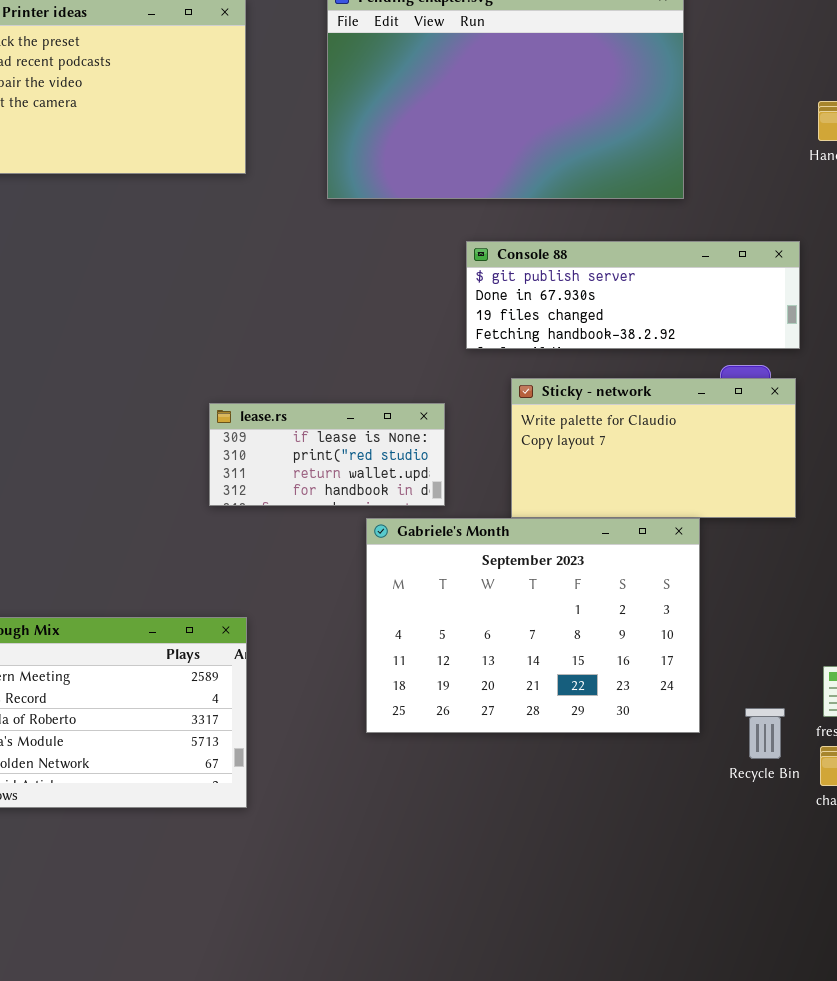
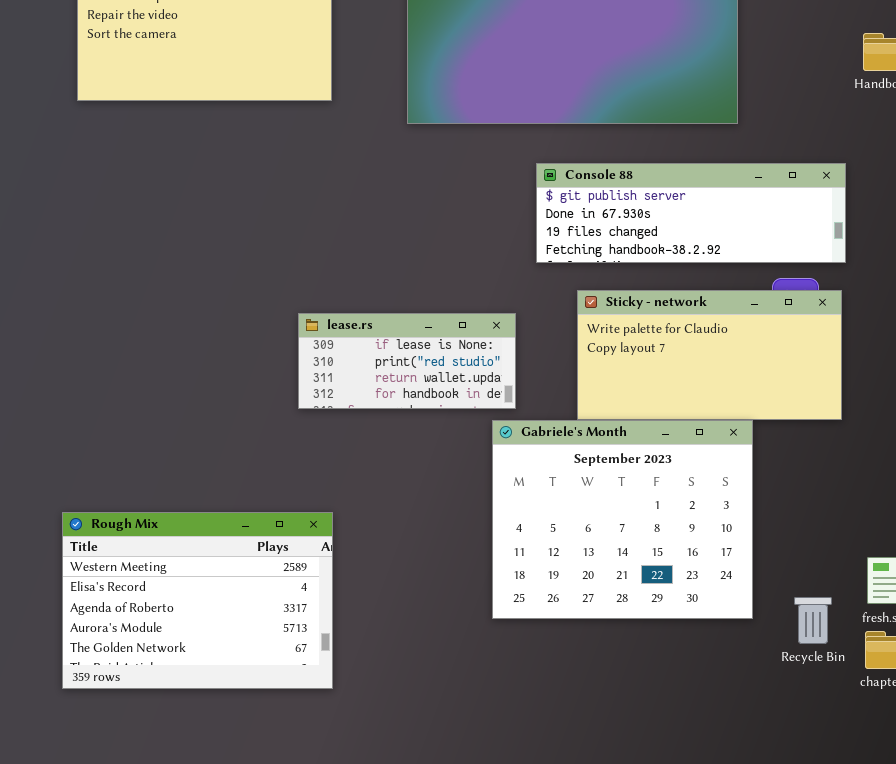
Gabriele's Month: [366,518,700,733] -> [492,420,753,619], resized

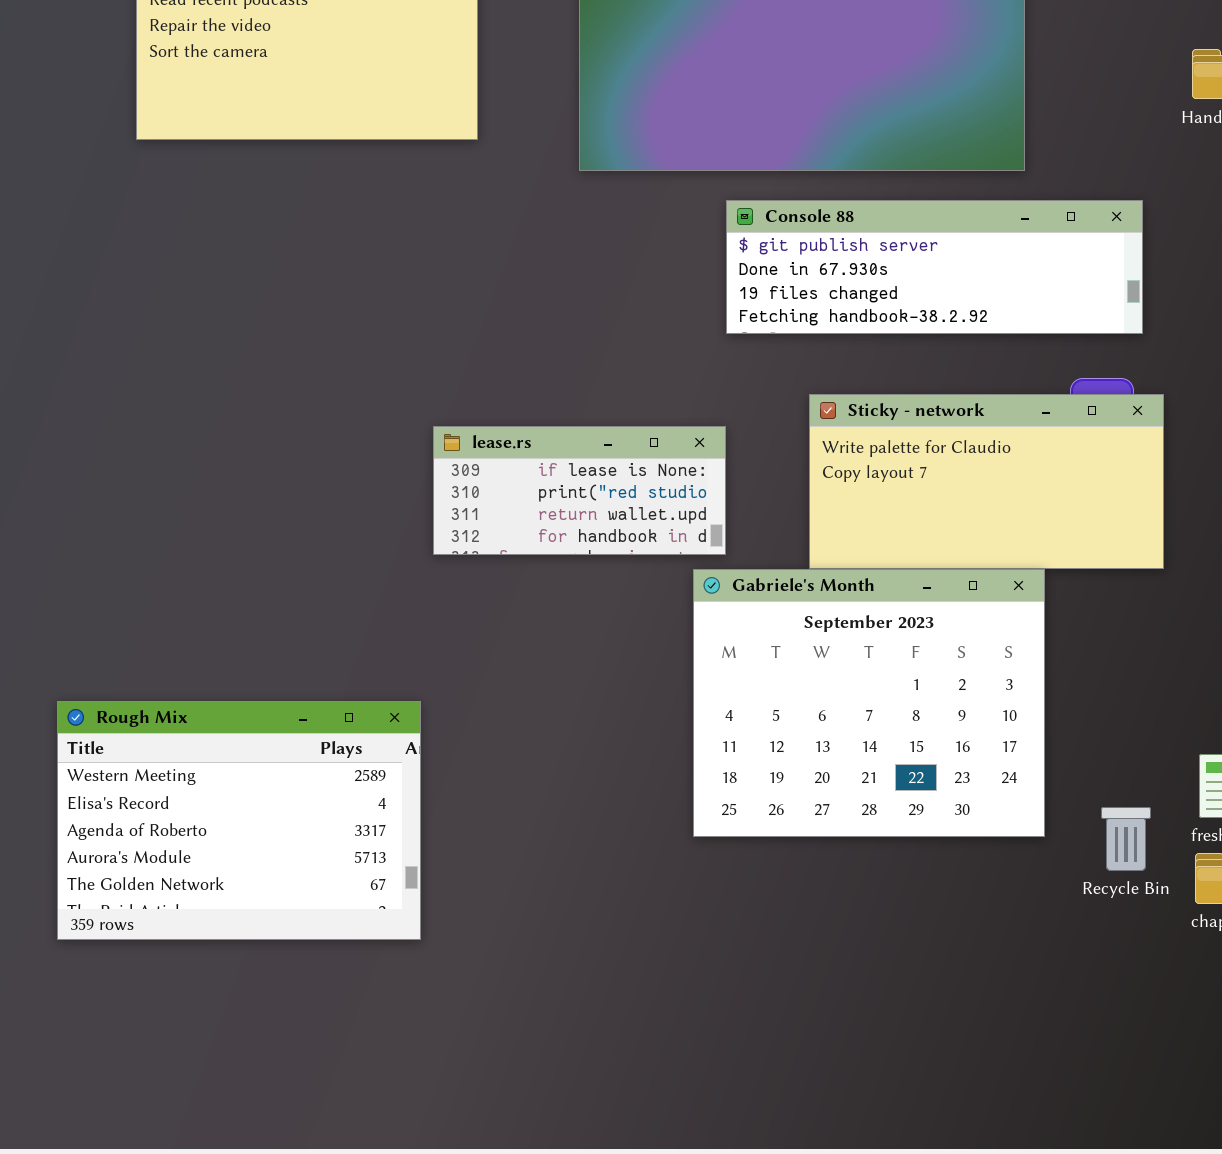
Console 88: [536,163,846,263] -> [726,200,1143,334], moved
Rough Mix: [62,512,333,689] -> [57,701,421,940], moved

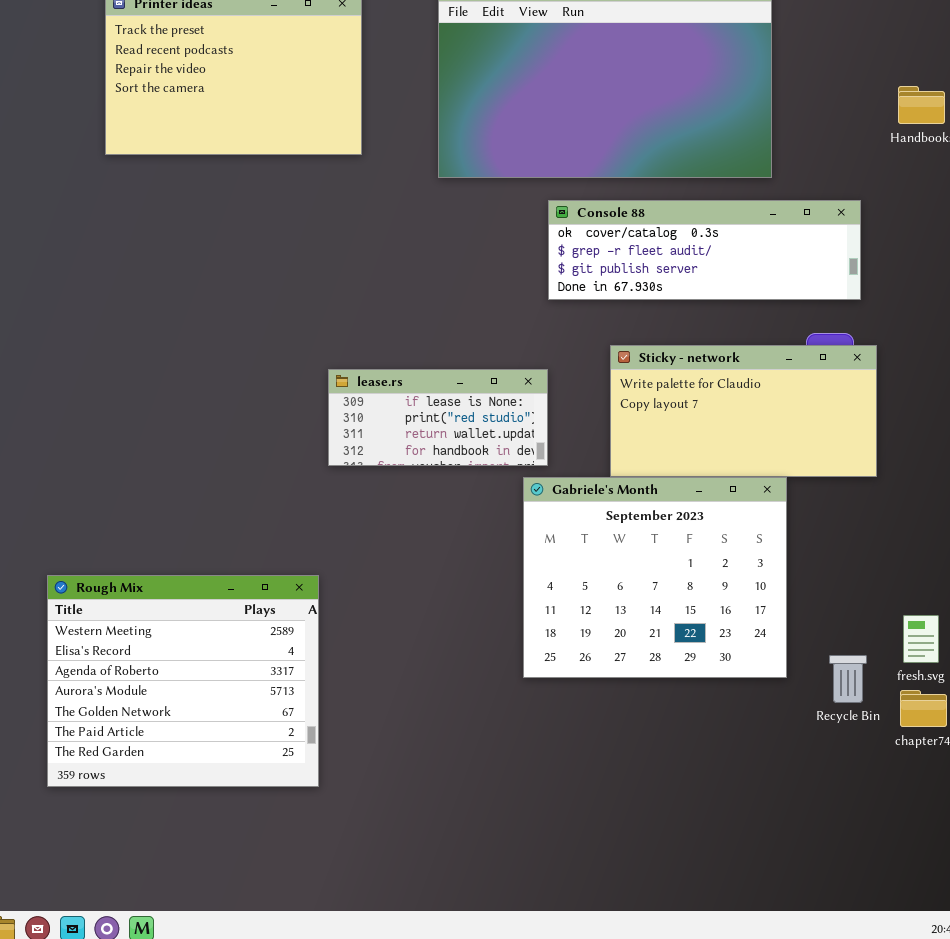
Console 88: [726,200,1143,334] -> [548,200,861,300], scrolled up 2 rows
Rough Mix: [57,701,421,940] -> [47,575,319,787], resized

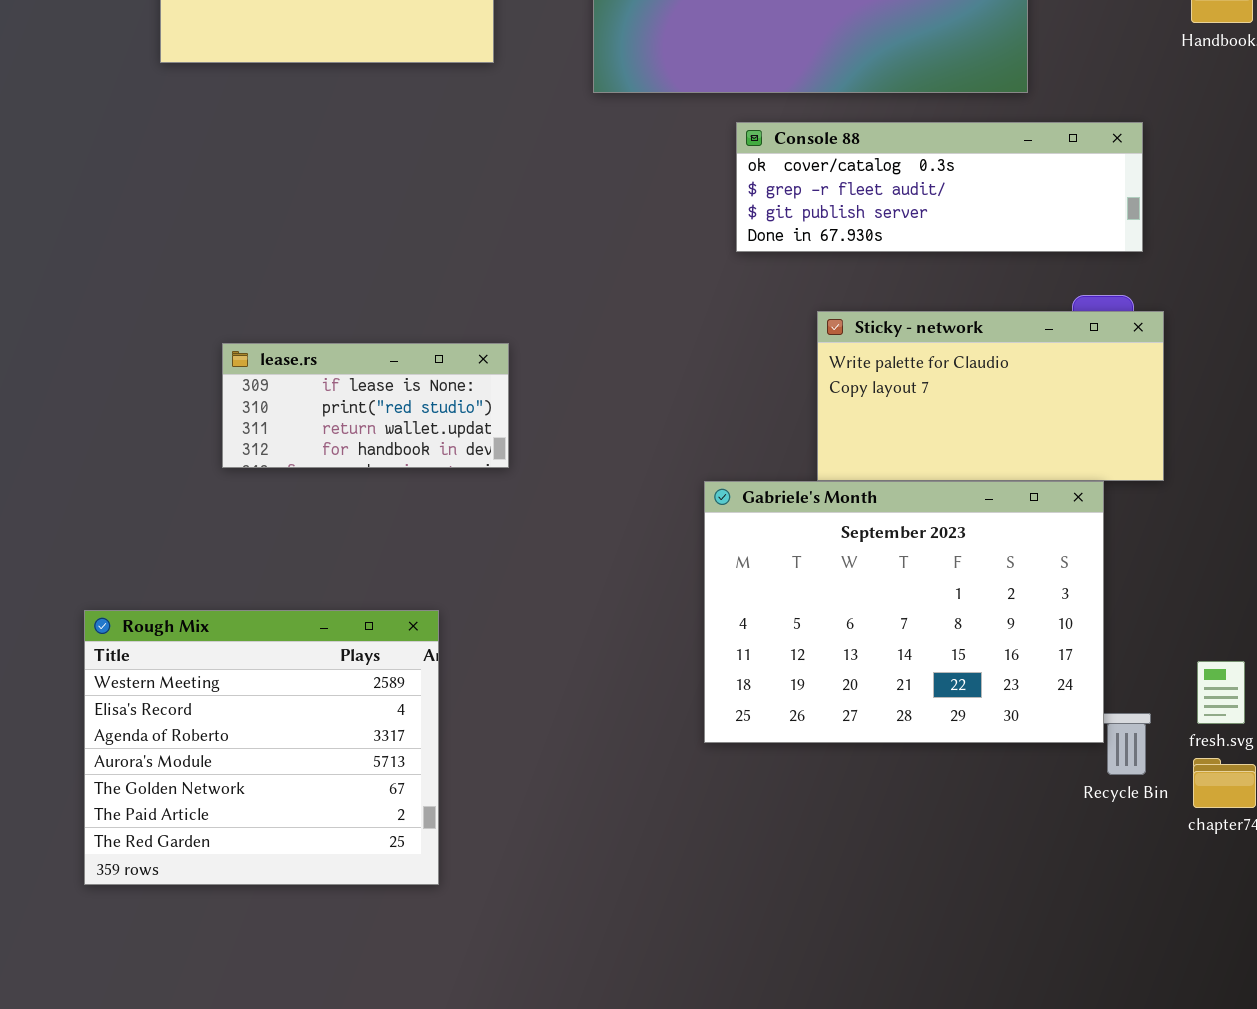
lease.rs: [328,369,548,466] -> [222,343,509,468], moved
Gabriele's Month: [523,477,787,678] -> [704,481,1104,743], resized

